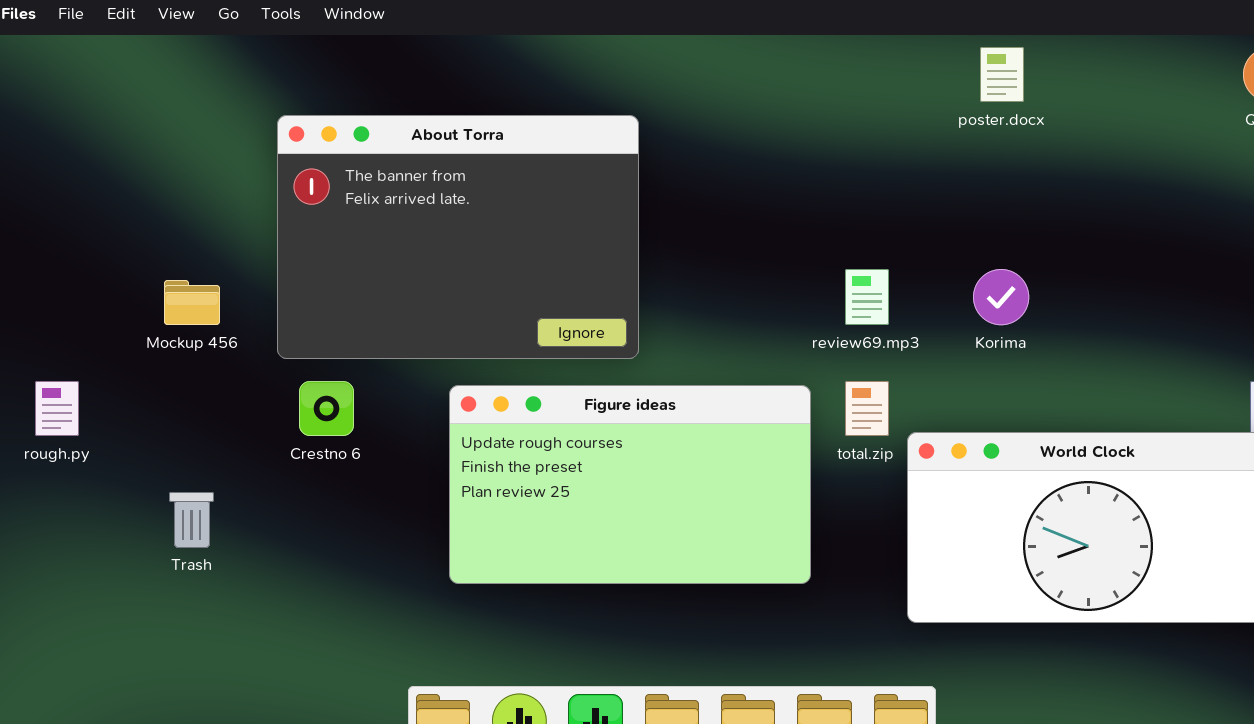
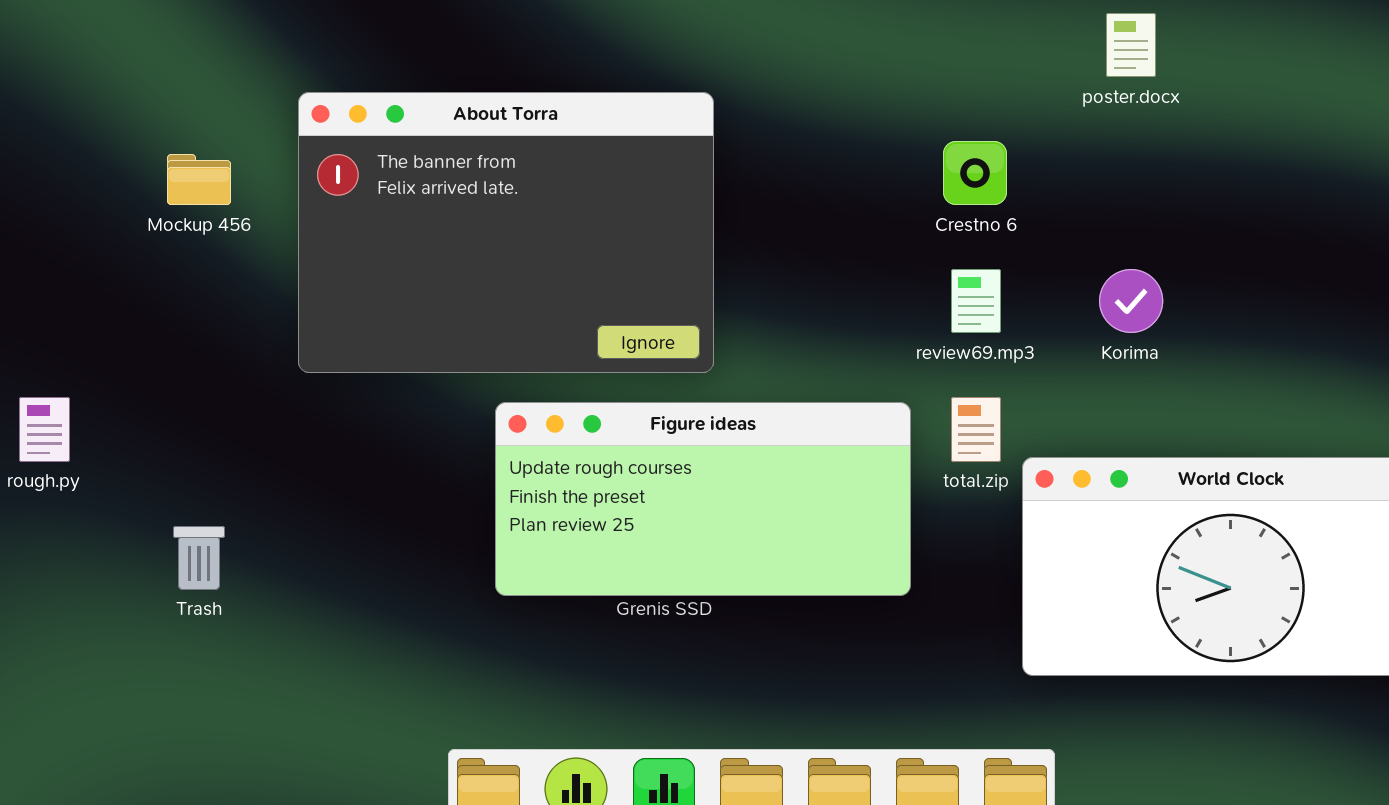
Mockup 456: [164,280,220,325] -> [167,154,231,205], moved
Crestno 6: [299,381,354,436] -> [943,141,1007,205], moved
Figure ideas: [449,385,811,584] -> [495,402,911,596], resized

